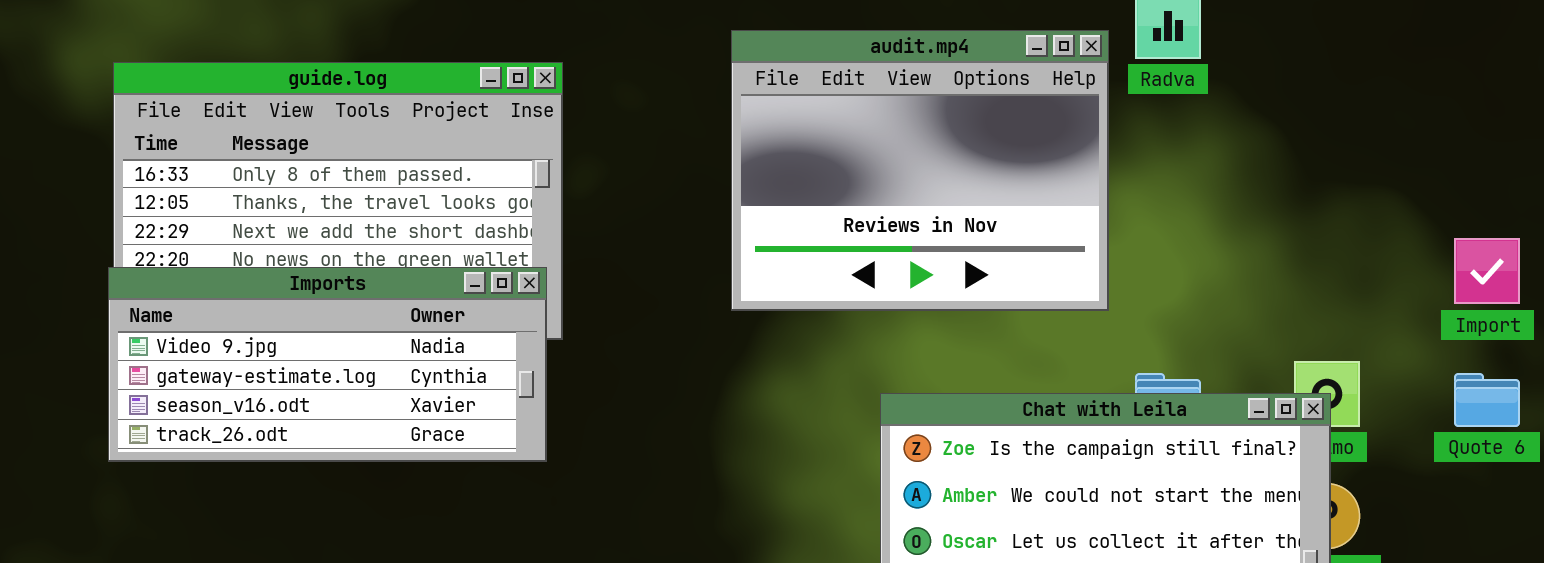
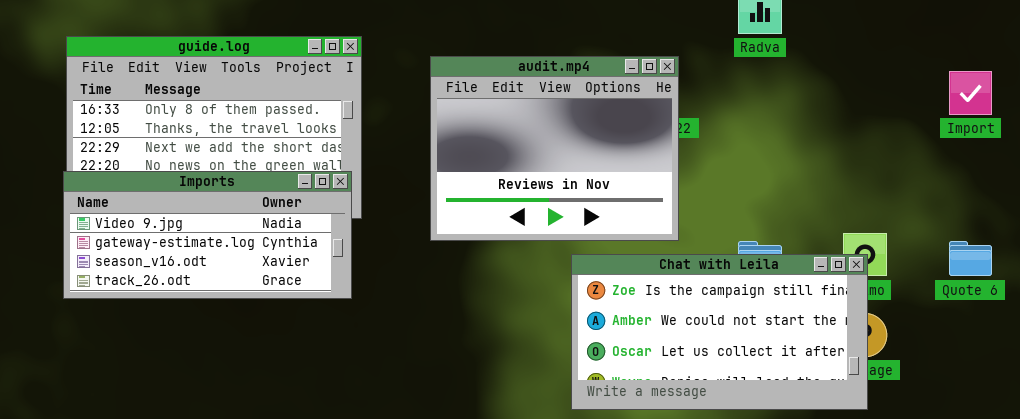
audit.mp4: [731,30,1109,311] -> [430,56,679,241], moved
Import: [1454,238,1520,304] -> [949,71,992,115], moved

